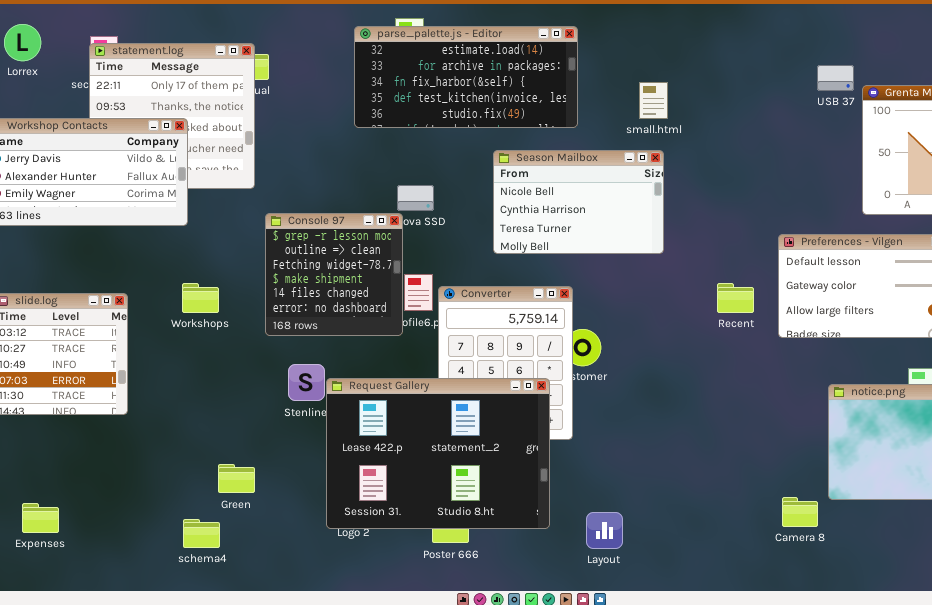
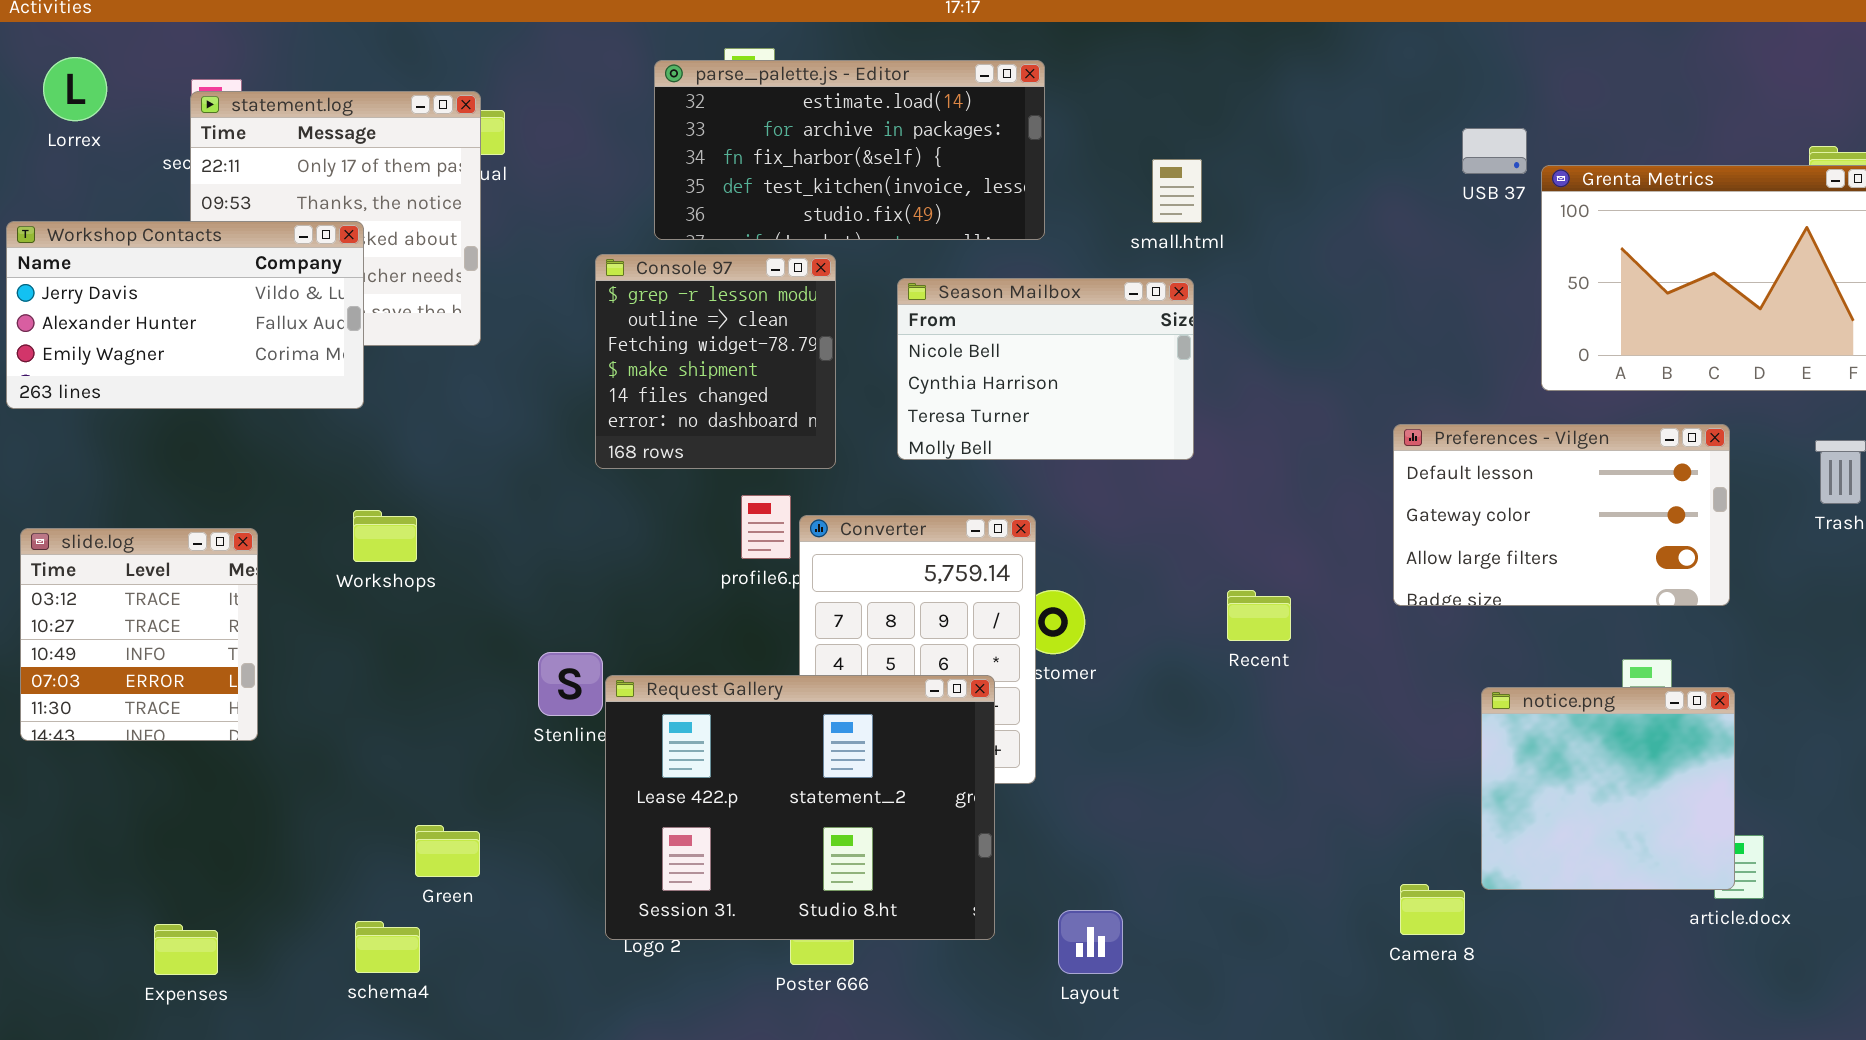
Console 97: [265,213,403,336] -> [595,254,836,469], moved
Recent: [717,283,754,313] -> [1227,590,1291,641], moved
Expenses: [22,503,59,533] -> [154,924,218,975], moved

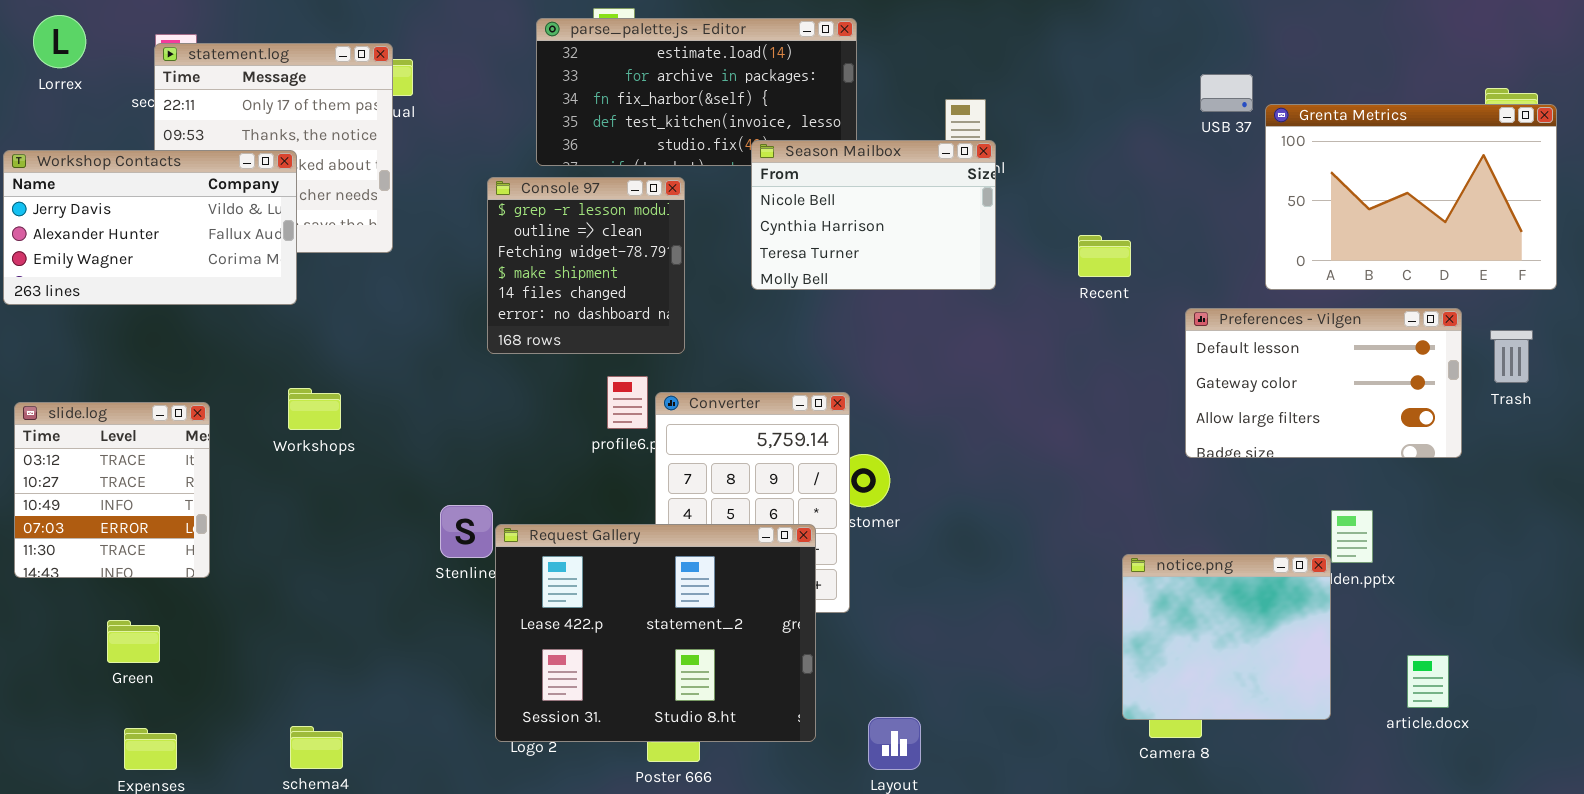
Season Mailbox: [897,278,1194,460] -> [751,140,996,290], moved
Preferences - Vilgen: [1393,424,1730,606] -> [1185,308,1462,458], moved
Recent: [1227,590,1291,641] -> [1078,235,1131,277], moved
notice.png: [1481,687,1735,890] -> [1122,554,1331,720], moved
Green: [415,825,480,877] -> [107,620,160,663], moved

